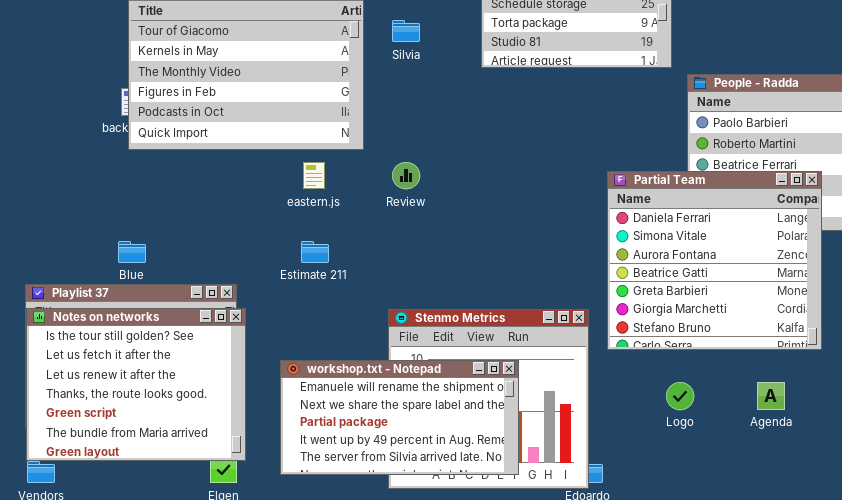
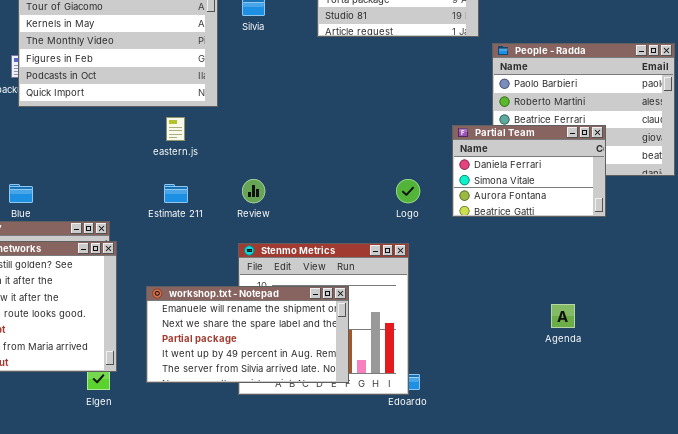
Review: [392,162,420,189] -> [242,179,265,203], moved
Partial Team: [607,171,822,350] -> [452,125,606,217], resized
Logo: [666,382,694,410] -> [396,179,420,203], moved

